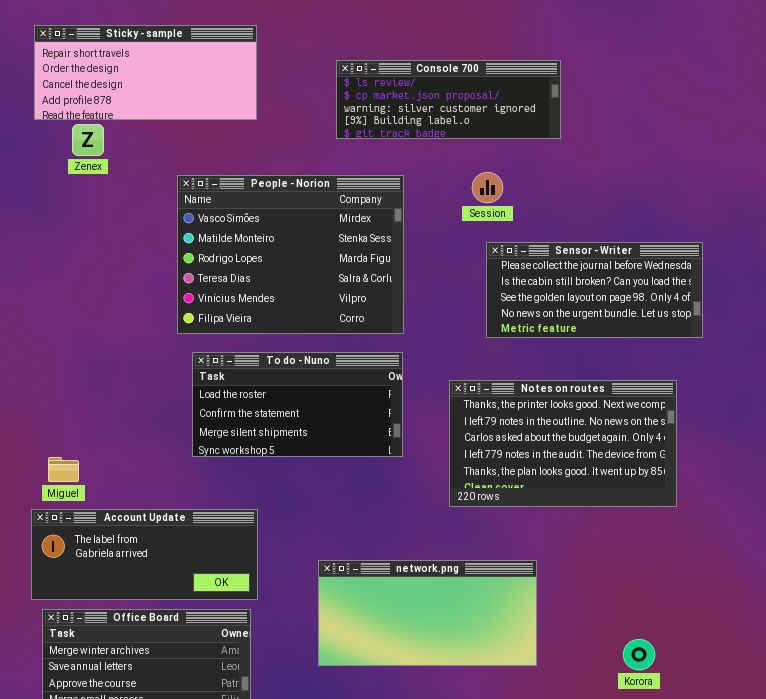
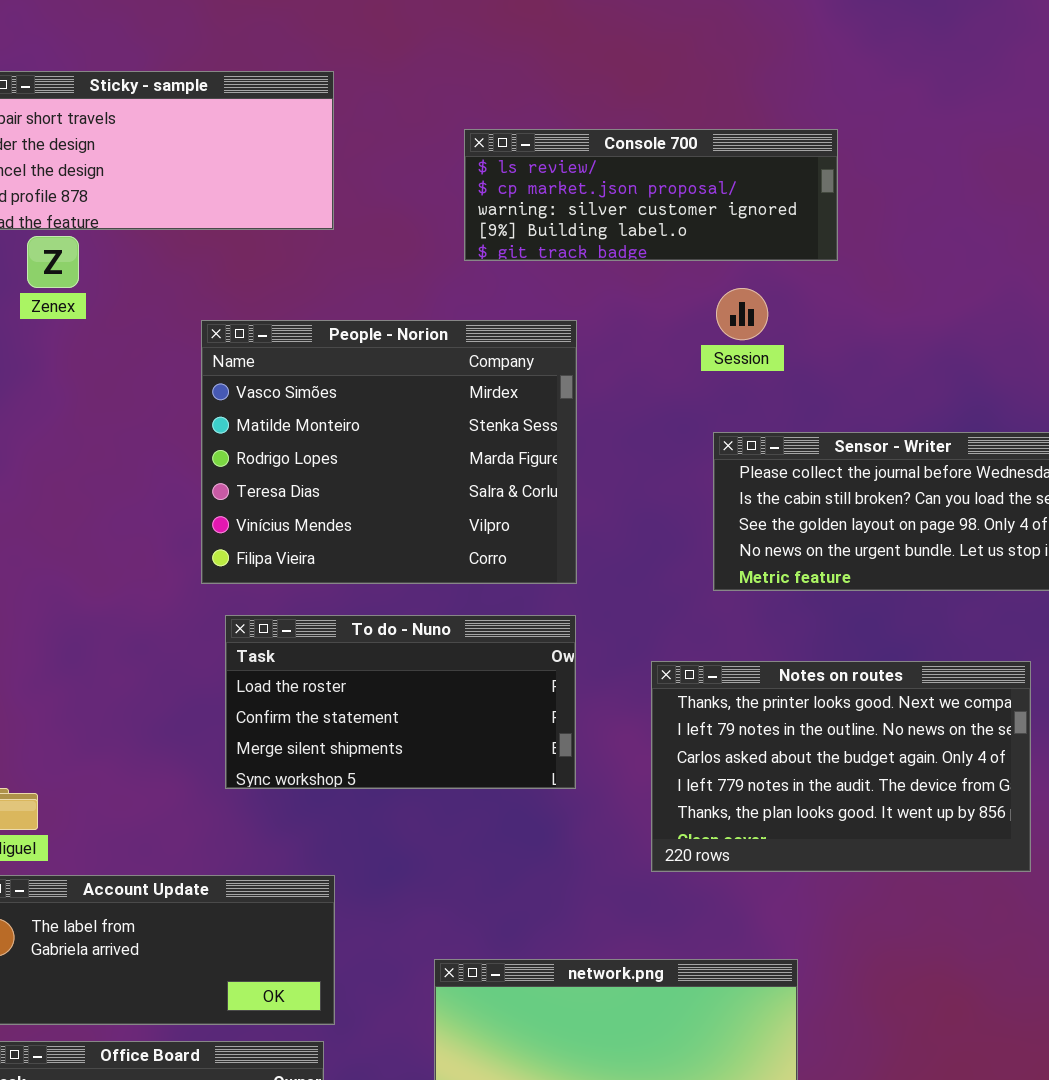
Session: [472,172,503,203] -> [716,288,768,340], moved

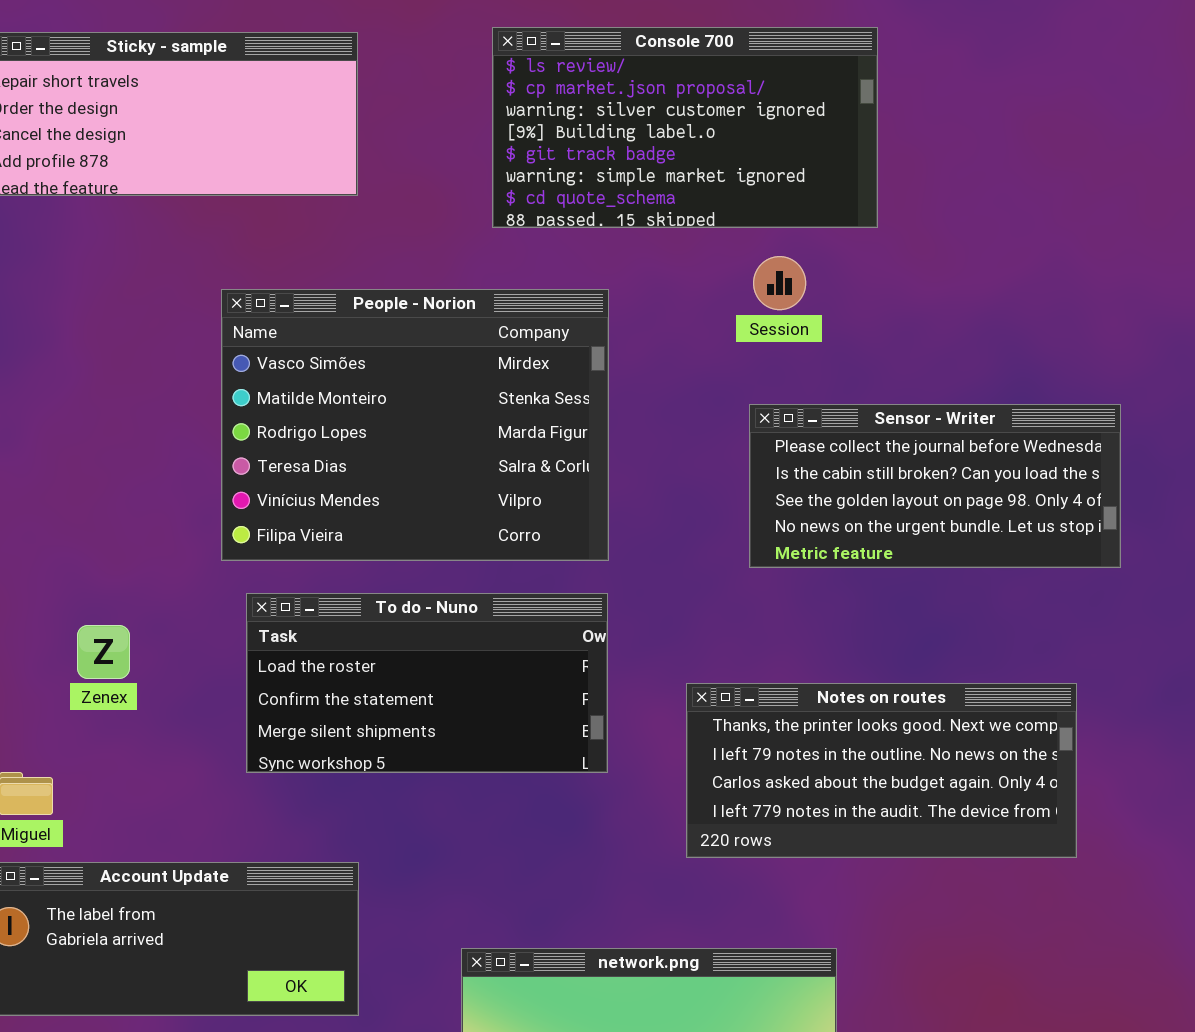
Console 700: [464,129,838,261] -> [492,27,878,228], resized
Zenex: [27,236,79,288] -> [77,625,130,679], moved
Notes on routes: [651,661,1031,872] -> [686,683,1077,858], resized

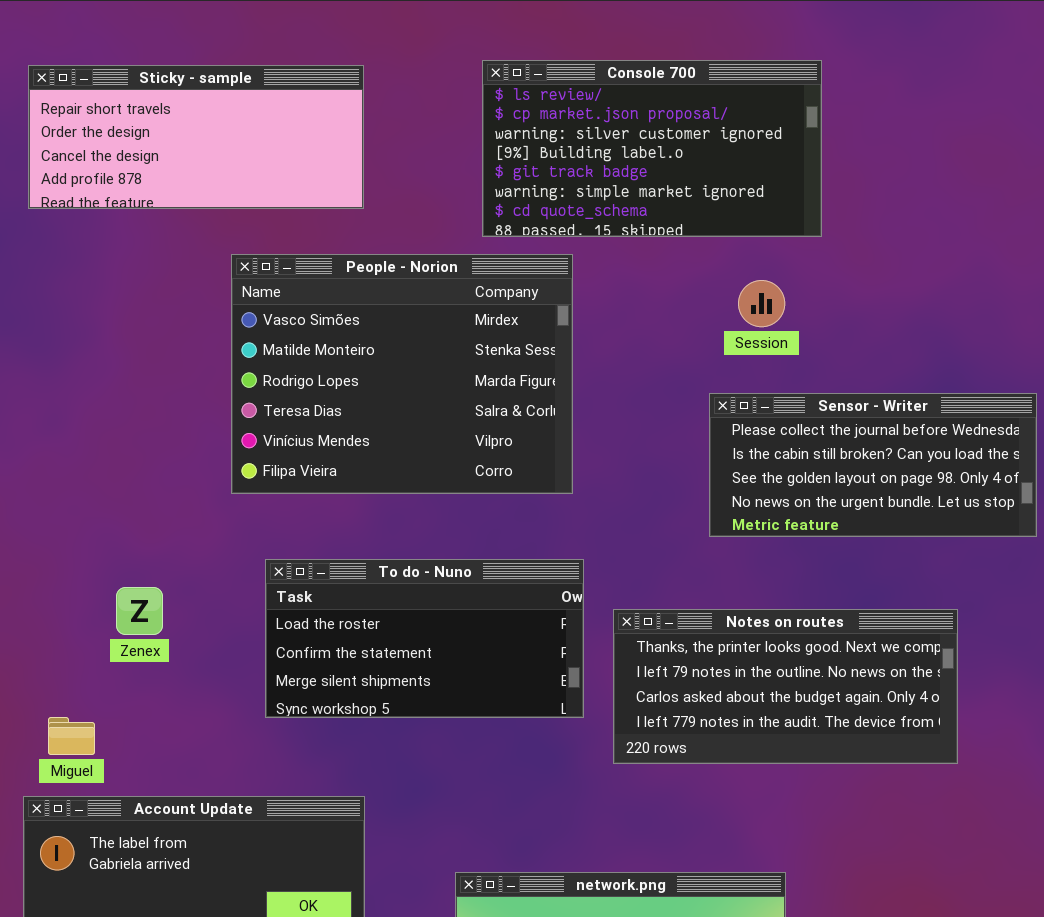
Session: [753,256,806,310] -> [738,280,785,327], moved
People - Norion: [221,289,609,561] -> [231,254,573,494], moved
Notes on routes: [686,683,1077,858] -> [613,609,958,764], moved

